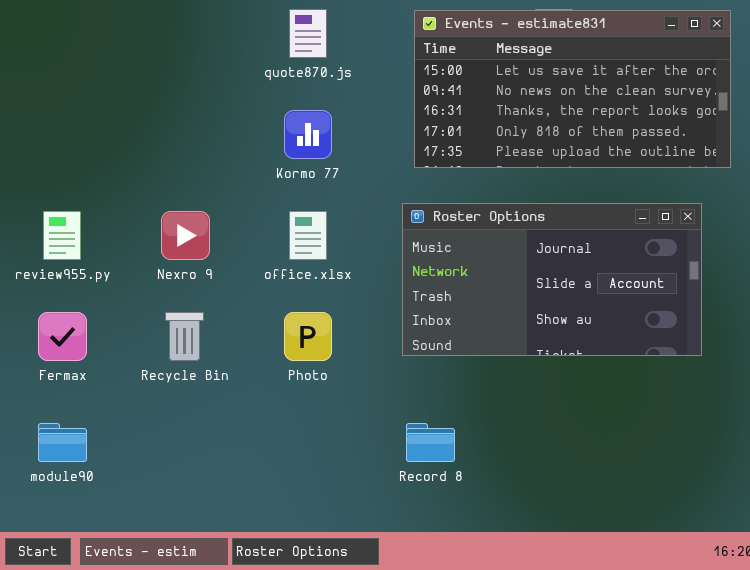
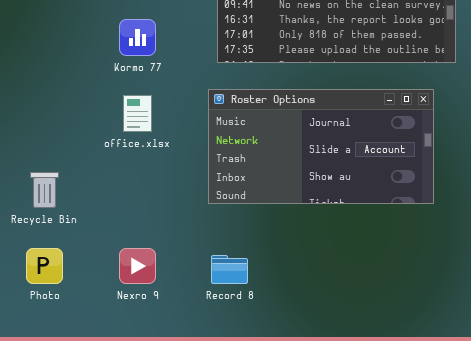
Nexro 9: [161,211,210,260] -> [119,248,156,284], moved
Photo: [284,312,332,361] -> [26,248,63,284], moved

